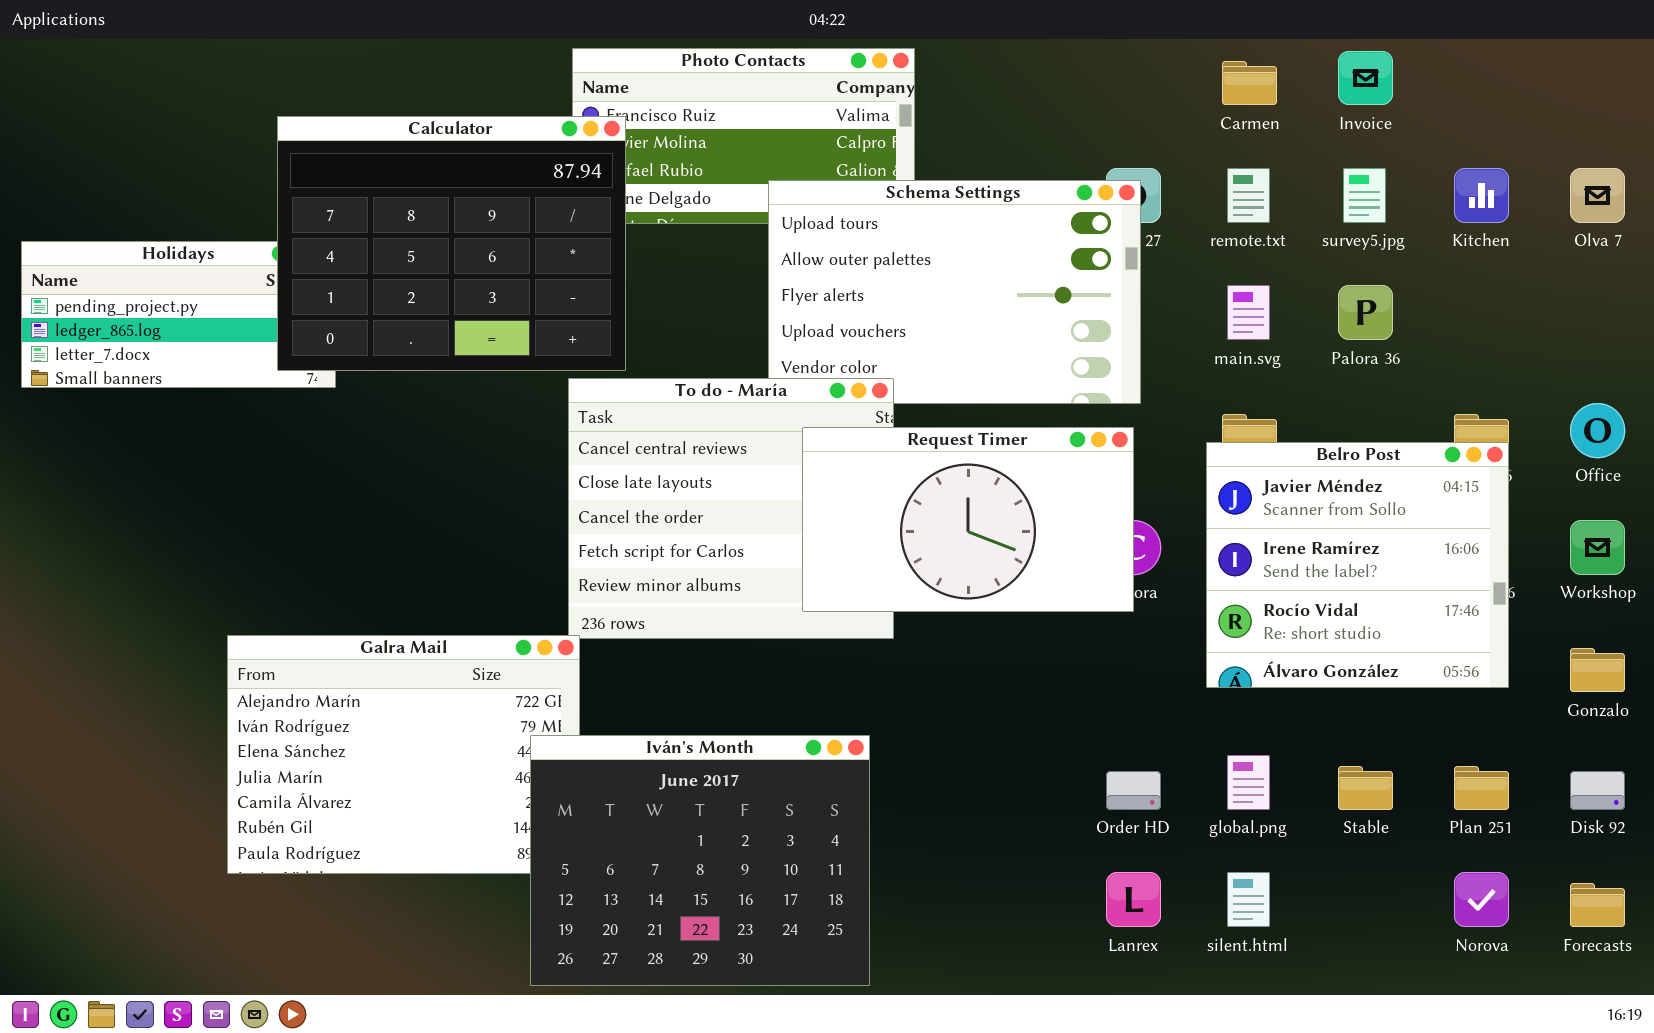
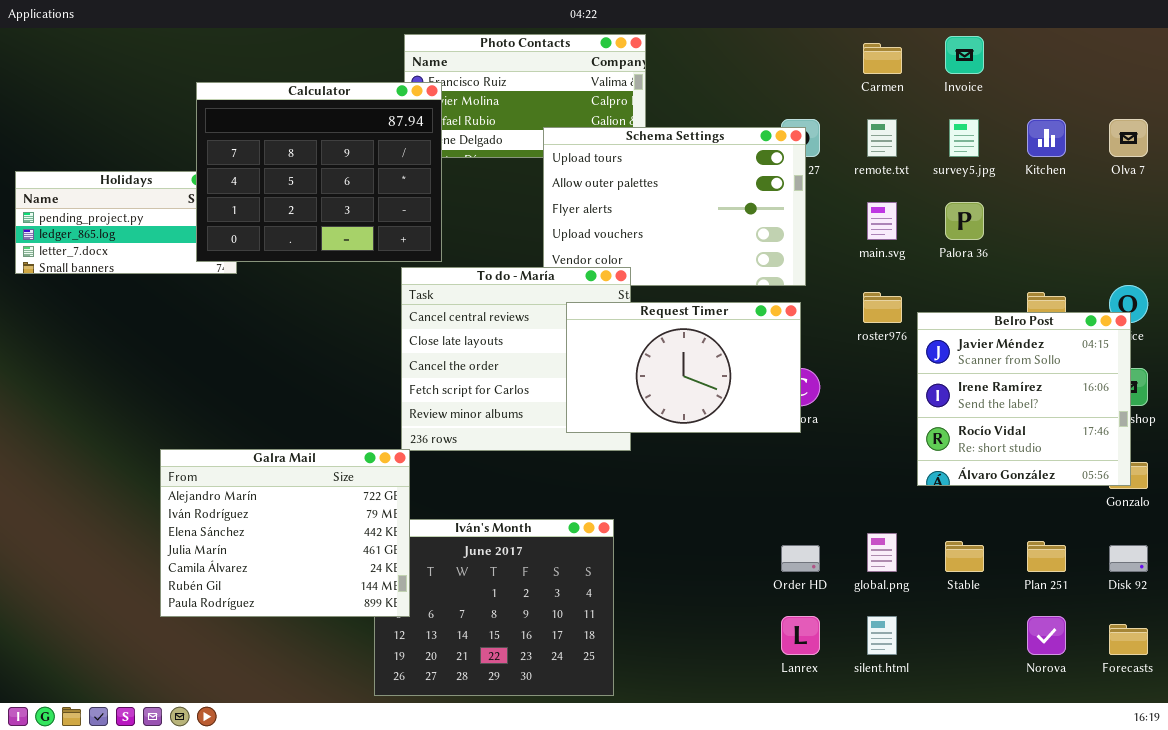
Belro Post: [1206,442,1509,688] -> [917,312,1131,486], moved
Galra Mail: [227,635,580,874] -> [160,449,410,617], raised

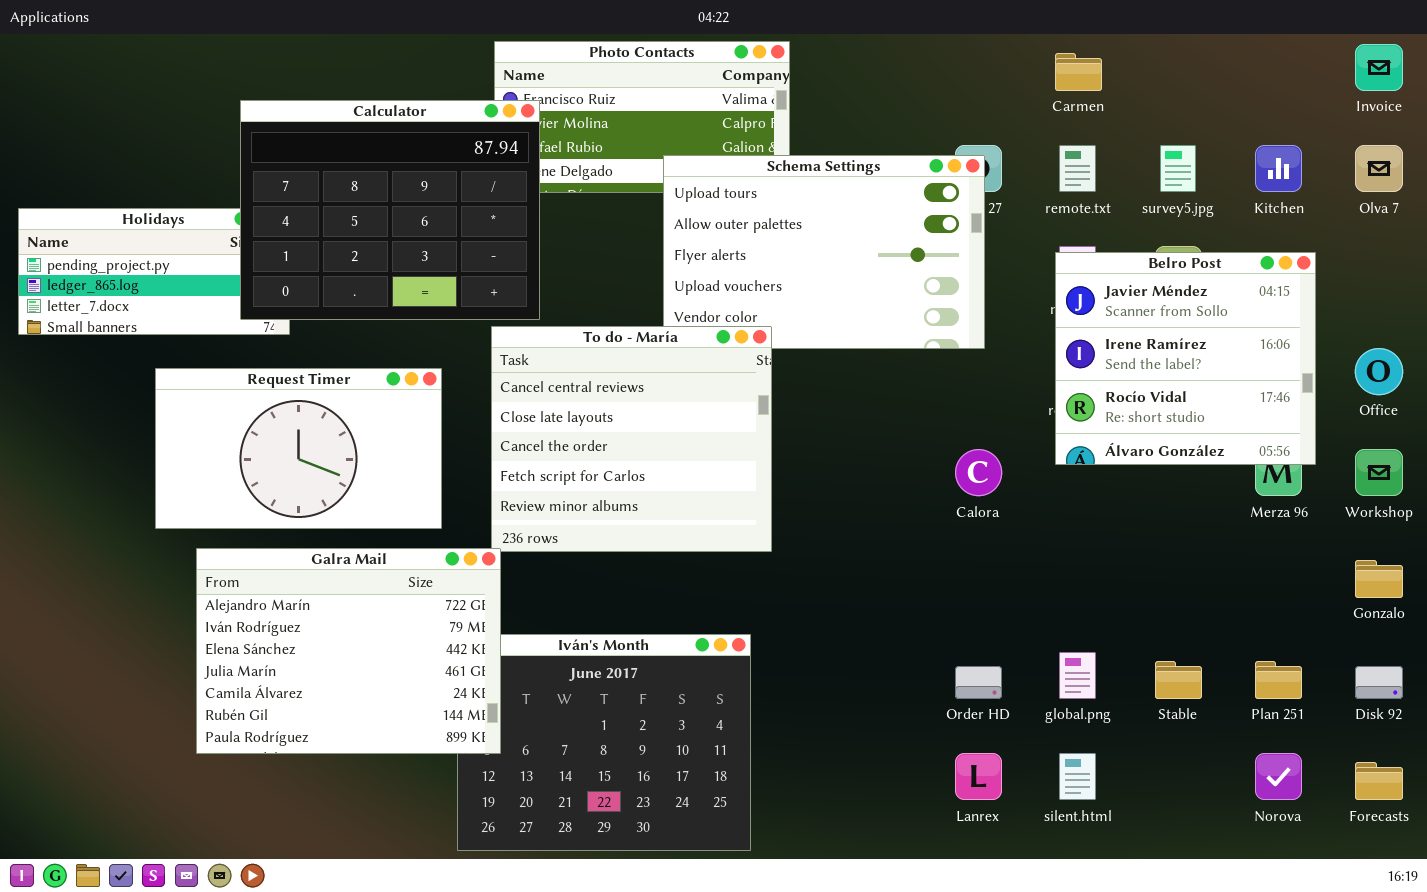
Invoice: [945,36,984,74] -> [1355,44,1403,91], moved
Request Timer: [566,302,801,433] -> [155,368,442,529], moved
Belro Post: [917,312,1131,486] -> [1055,252,1316,465], moved

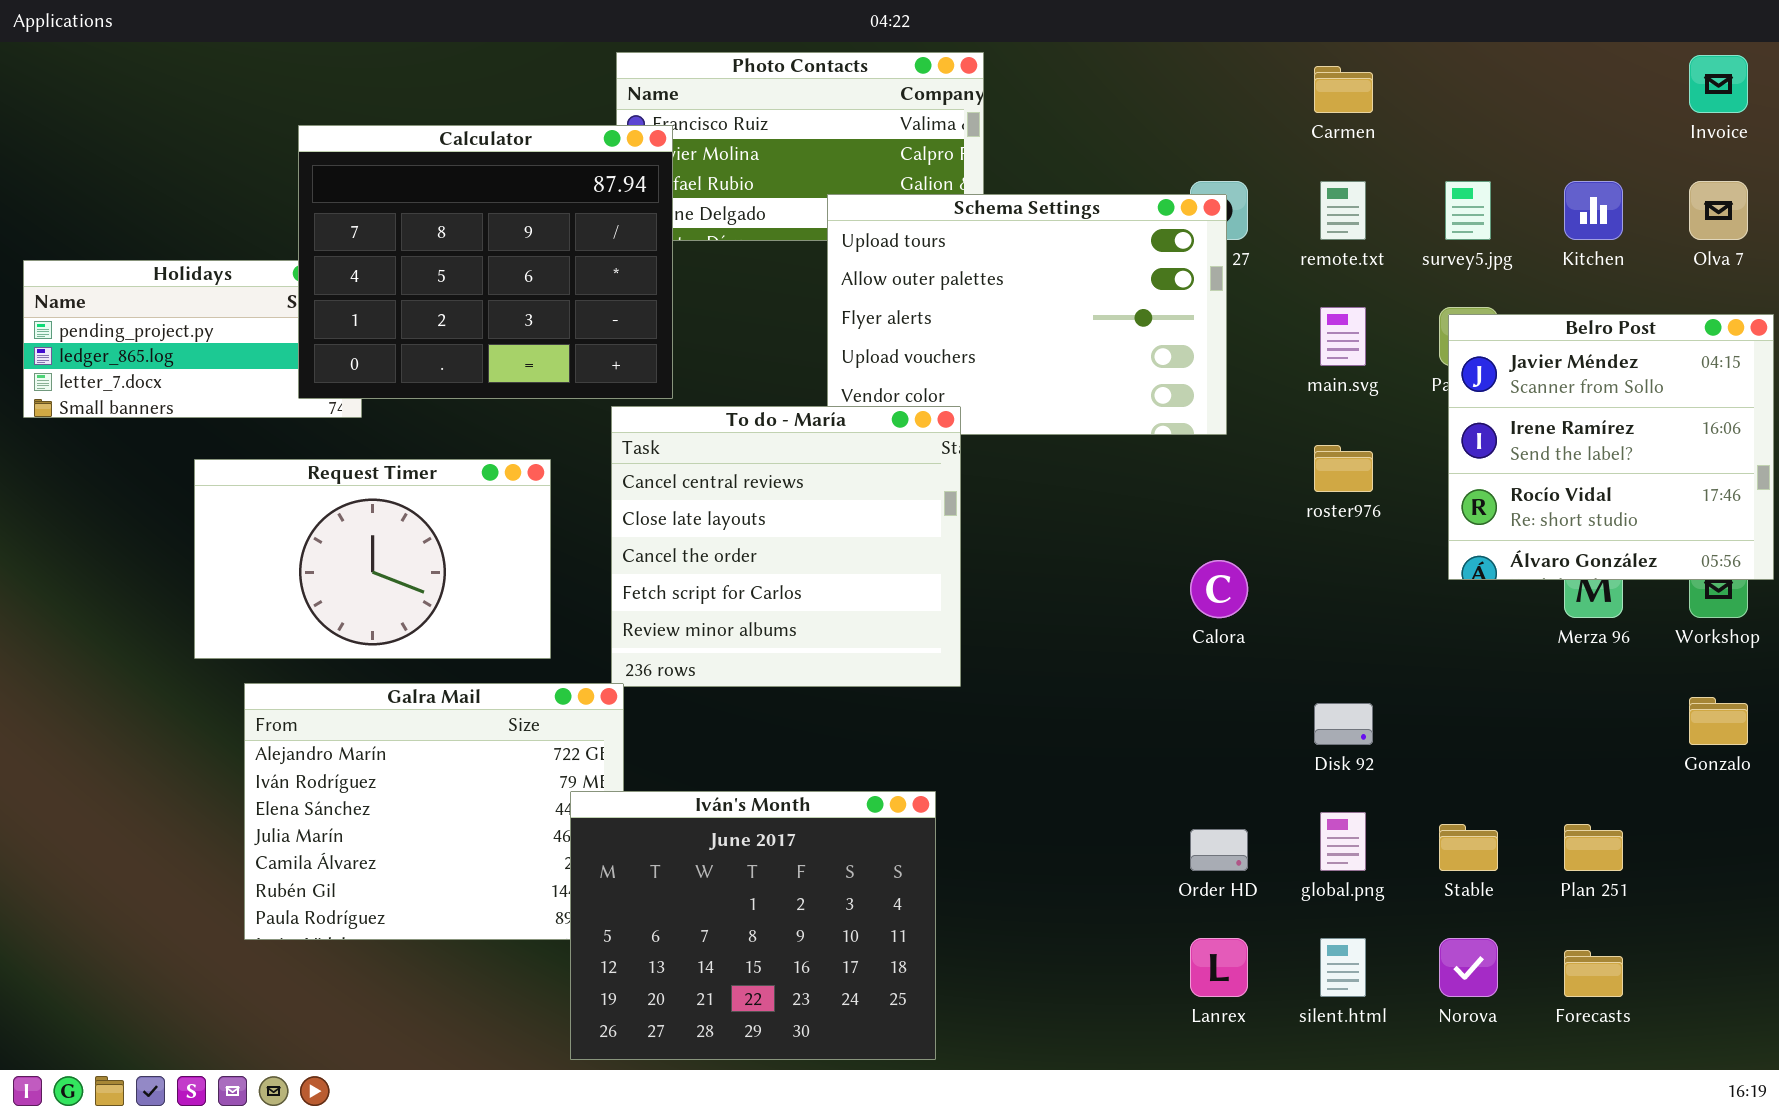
Belro Post: [1055,252,1316,465] -> [1448,314,1774,580], moved
Iván's Month: [457,634,751,851] -> [570,791,936,1060], raised
Disk 92: [1355,666,1403,699] -> [1314,703,1373,745], moved
Norova: [1255,753,1302,800] -> [1439,938,1498,997], moved
Forecasts: [1355,762,1403,800] -> [1564,950,1623,997], moved

